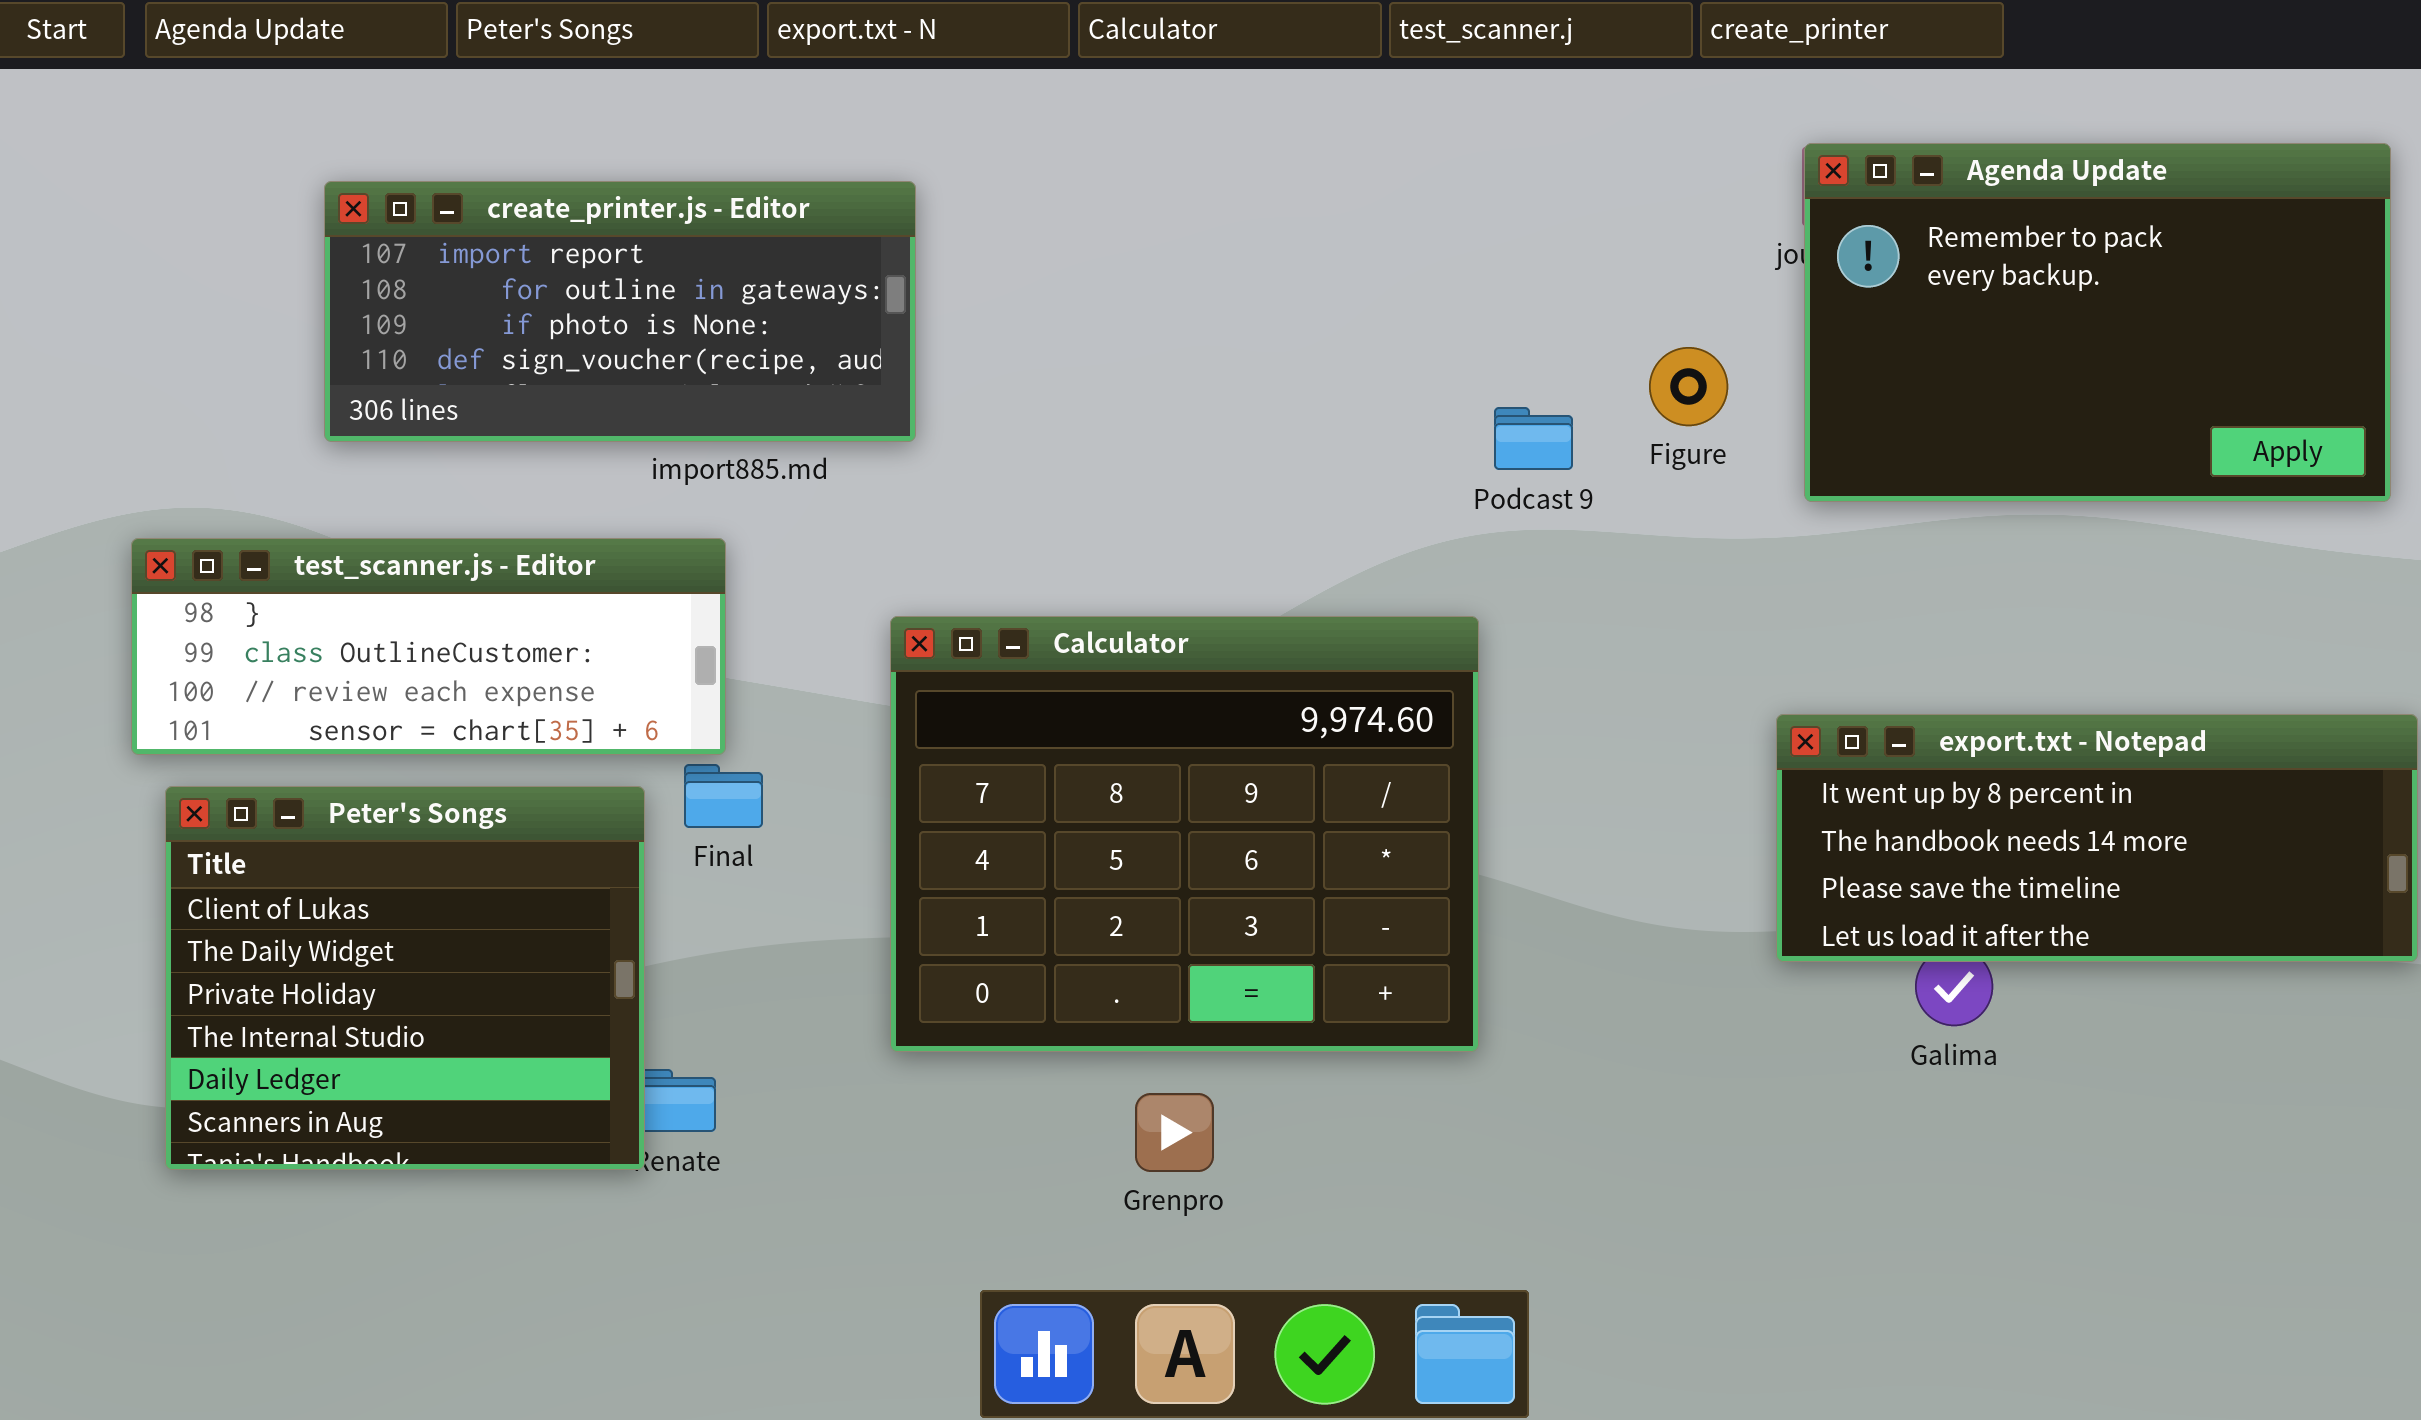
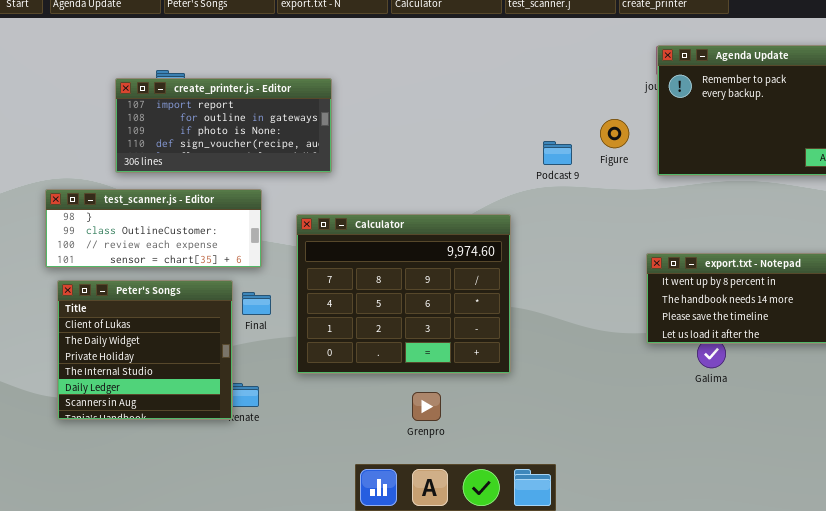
create_printer.js - Editor: [324,181,916,442] -> [115,78,332,173], moved
Calculator: [890,616,1479,1052] -> [296,214,511,374], moved
Final: [684,764,763,828] -> [242,292,271,315], moved

